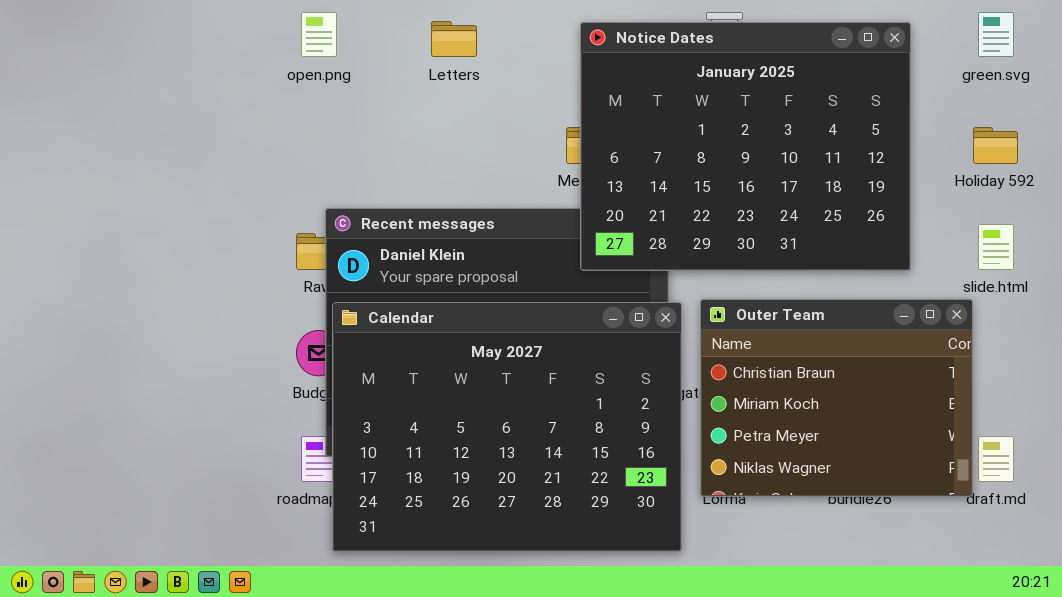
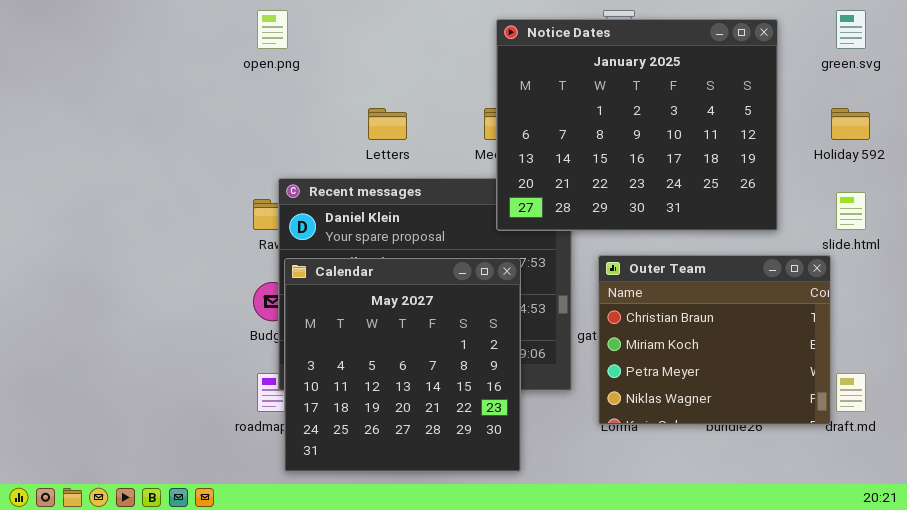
Letters: [431,21,477,57] -> [368,108,407,140], moved
Calendar: [332,302,682,552] -> [284,258,521,472], resized

